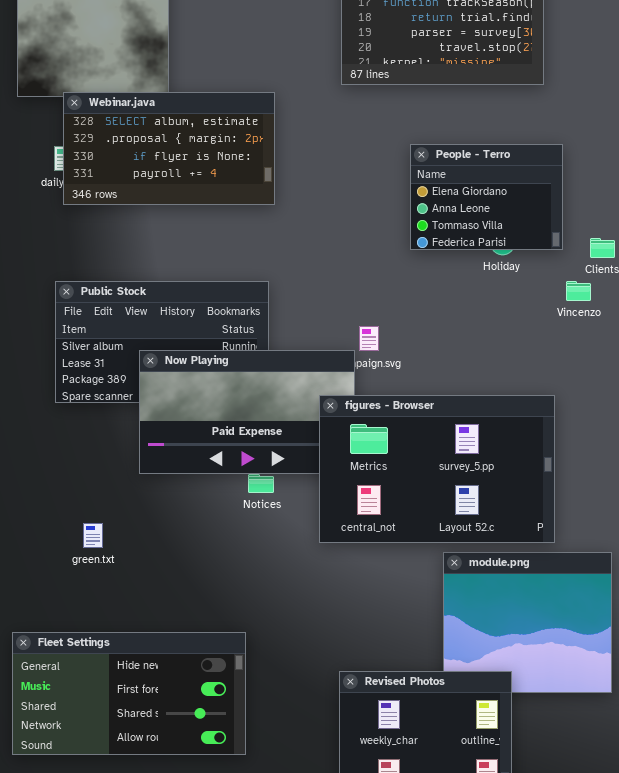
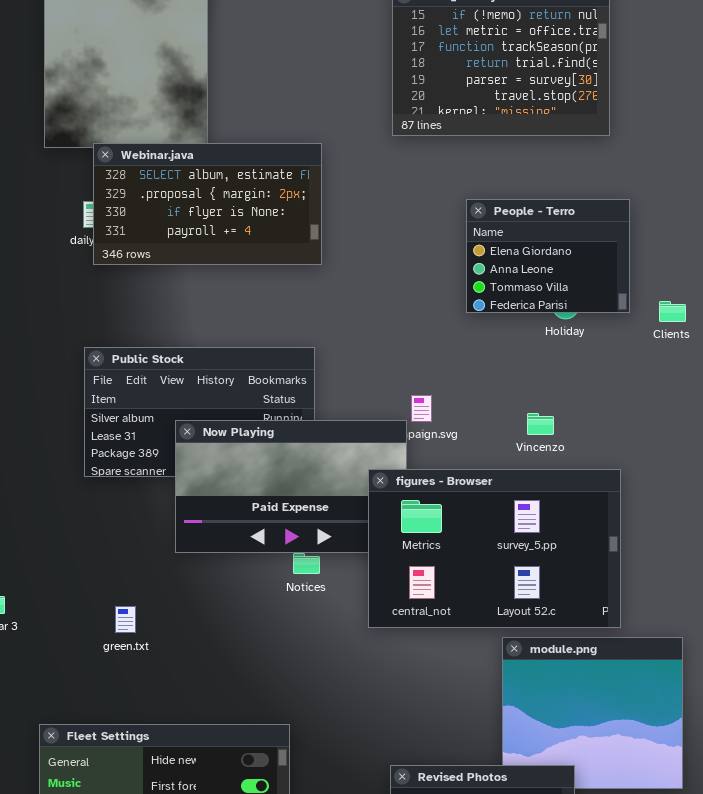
Vincenzo: [566,281,591,301] -> [527,413,554,435], moved

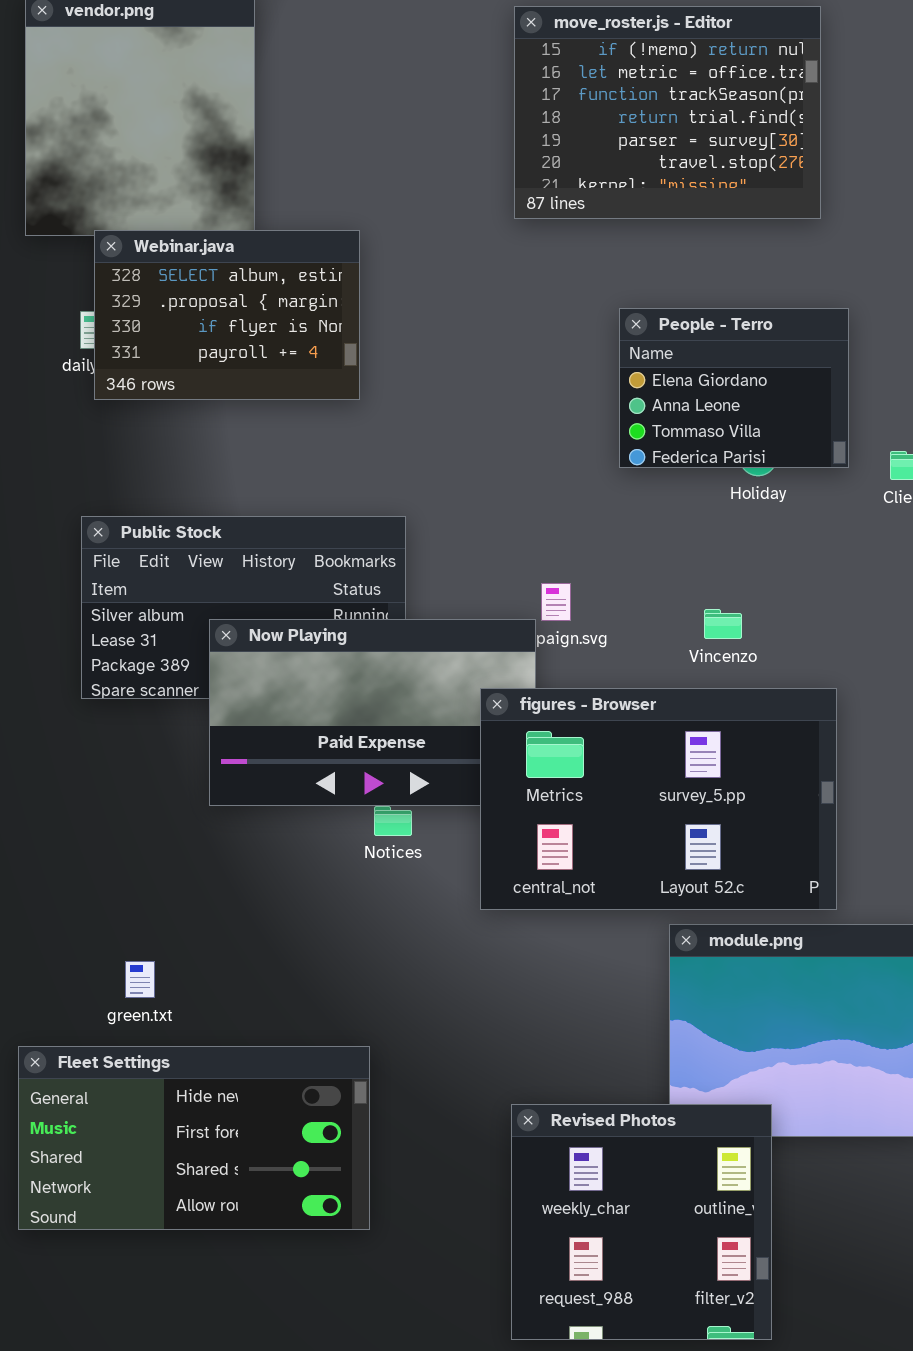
Webinar.java: [93,143,322,265] -> [94,230,360,400], resized
green.txt: [115,606,136,633] -> [125,961,155,998], moved

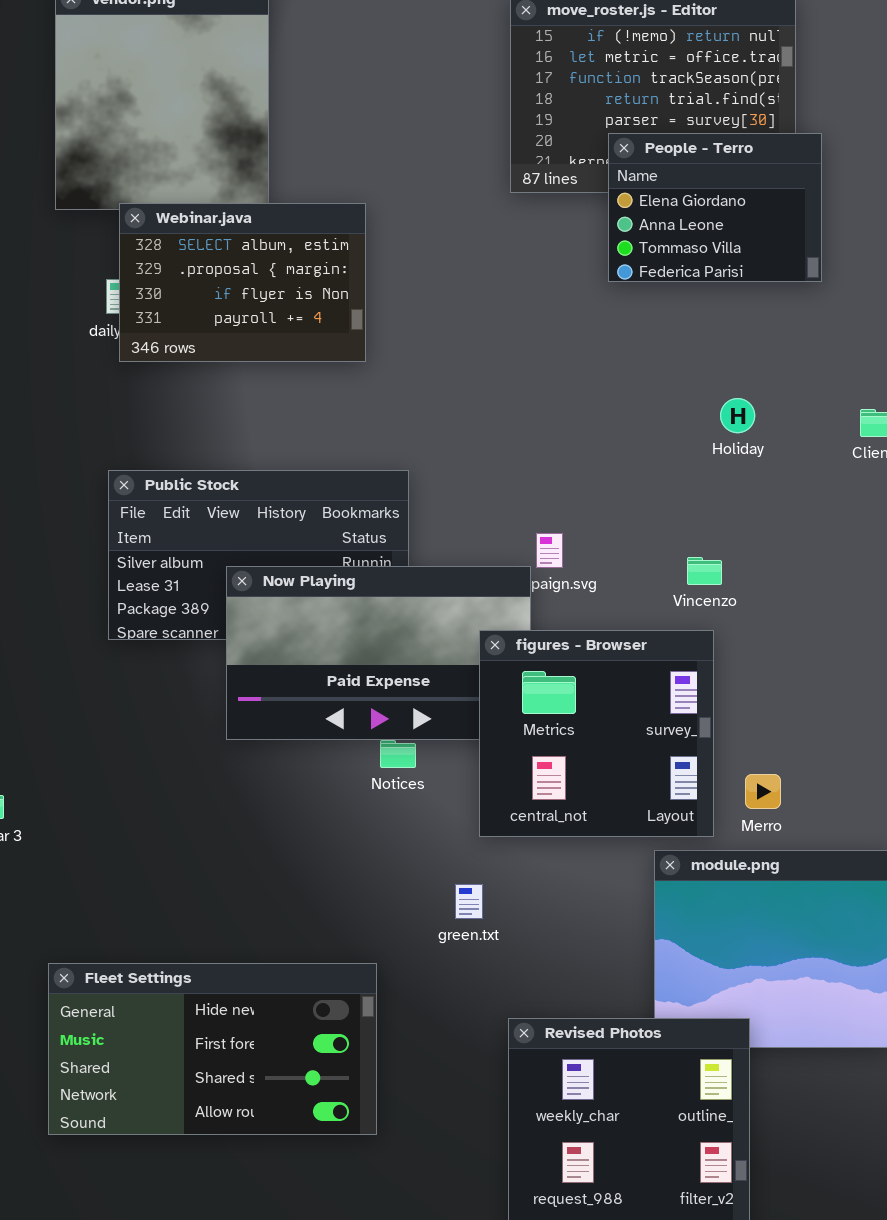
People - Terro: [619,308,849,468] -> [608,133,822,282], moved
figures - Browser: [480,688,837,910] -> [479,630,714,837], resized
green.txt: [125,961,155,998] -> [455,884,483,919], moved

